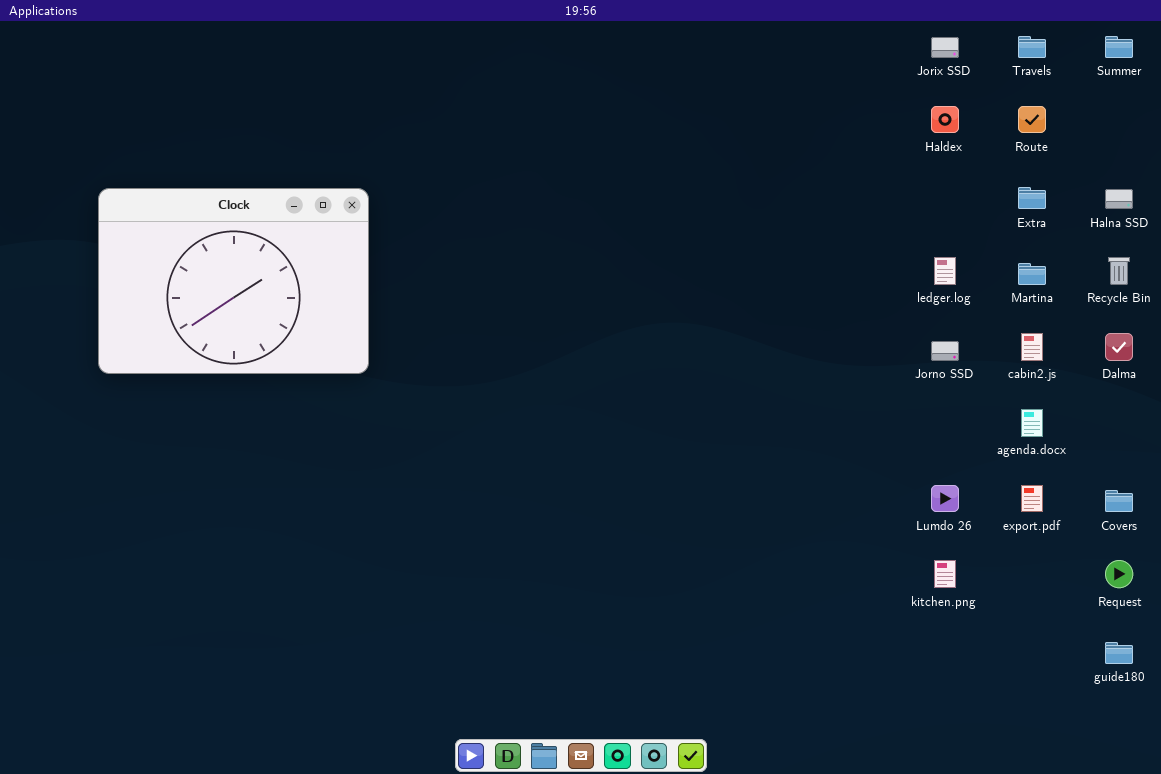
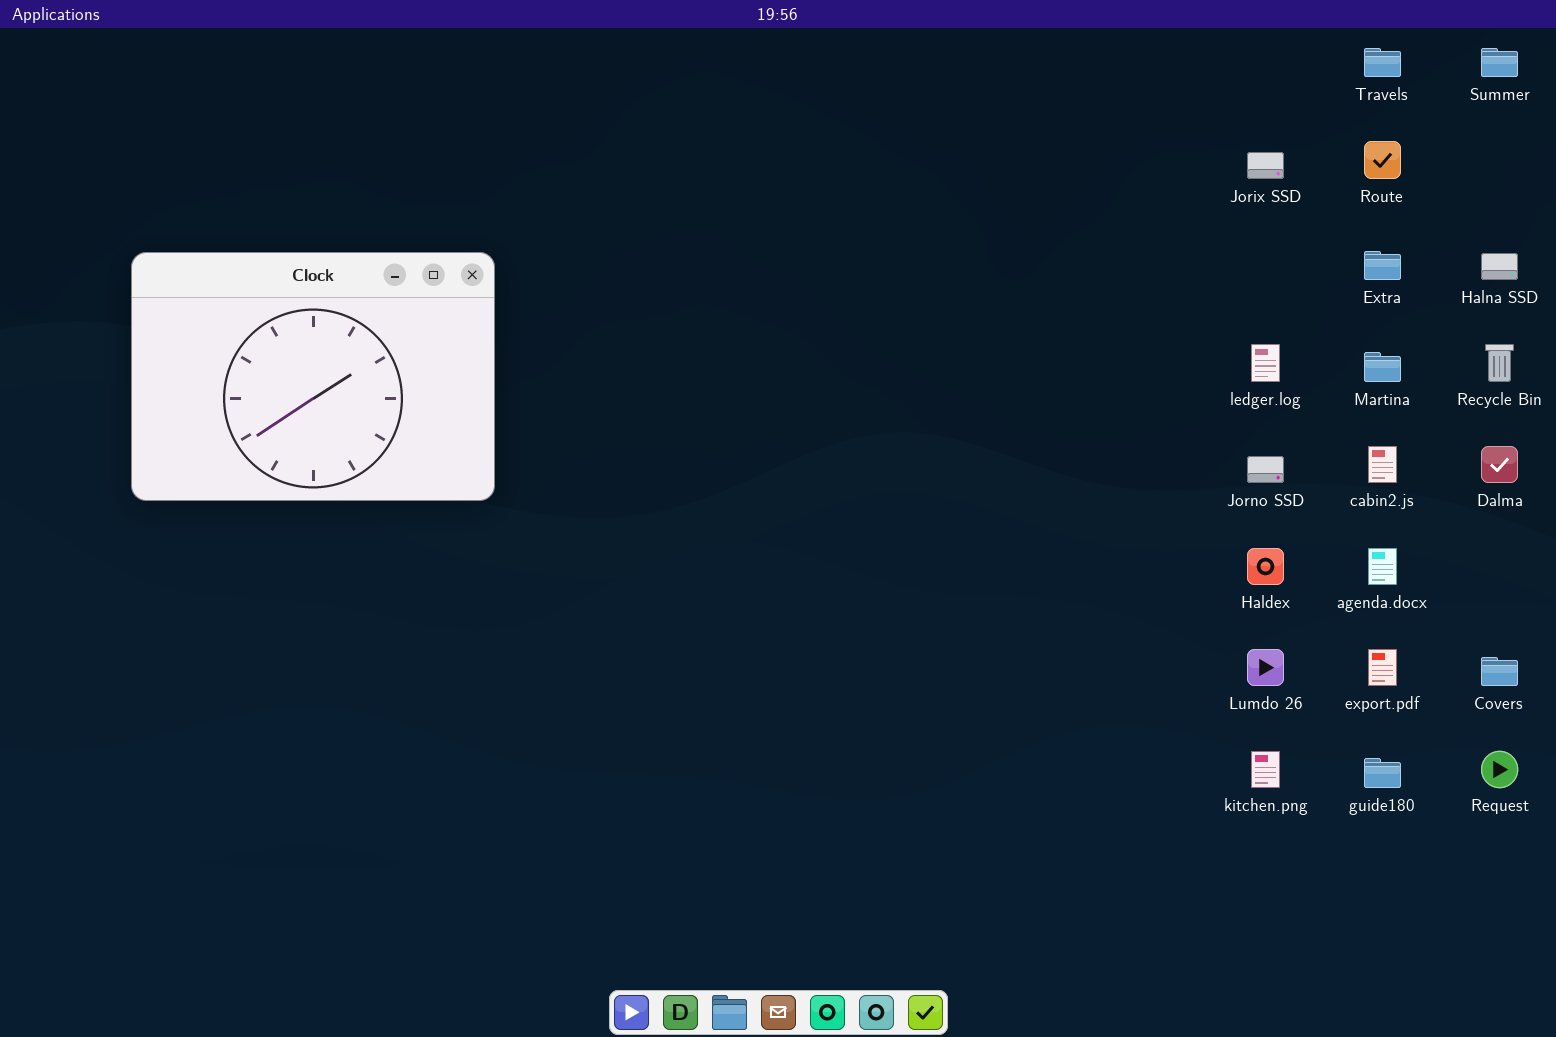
Jorix SSD: [931,37,959,58] -> [1247,152,1284,179], moved
Haldex: [931,106,959,133] -> [1247,548,1284,585], moved
guide180: [1105,642,1133,664] -> [1364,758,1401,788], moved

